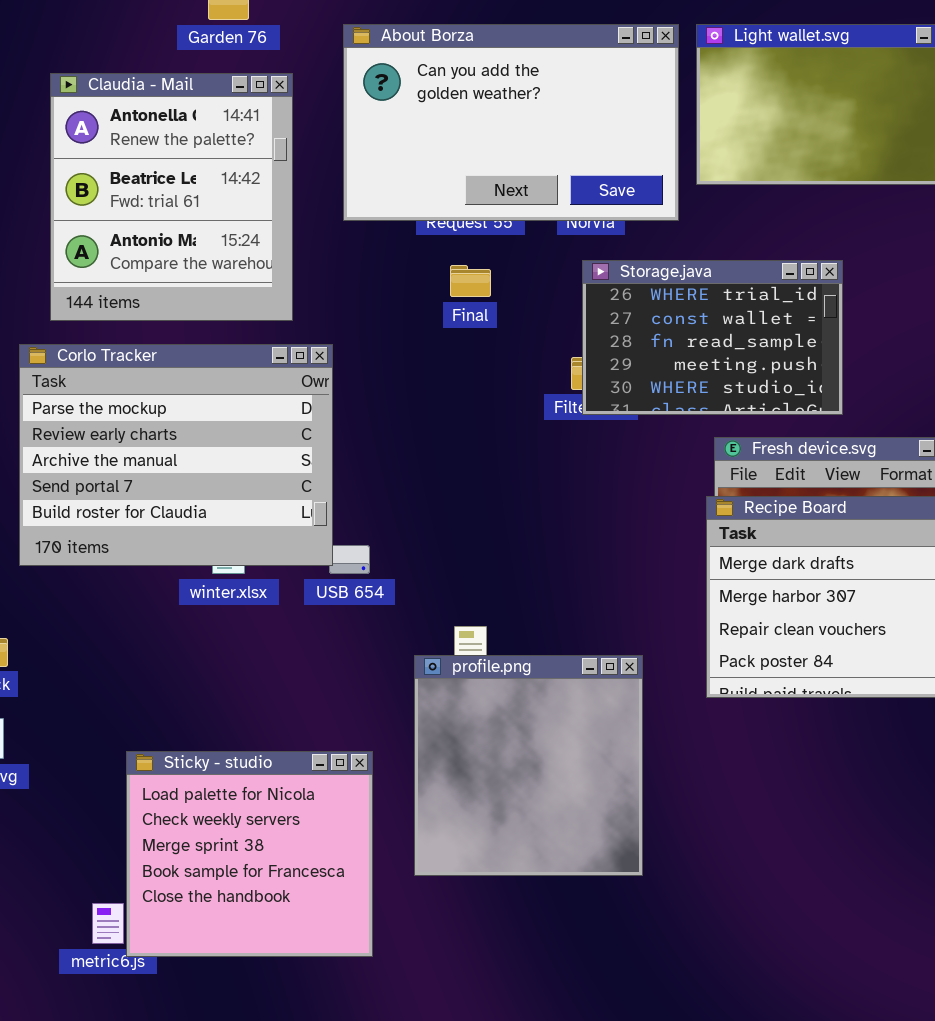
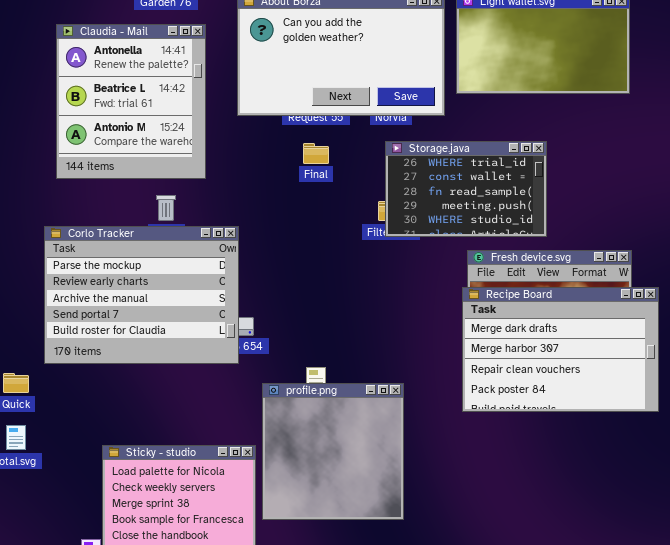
Corlo Tracker: [19,344,333,566] -> [44,226,239,364], moved
profile.png: [414,655,643,876] -> [262,383,404,520], moved

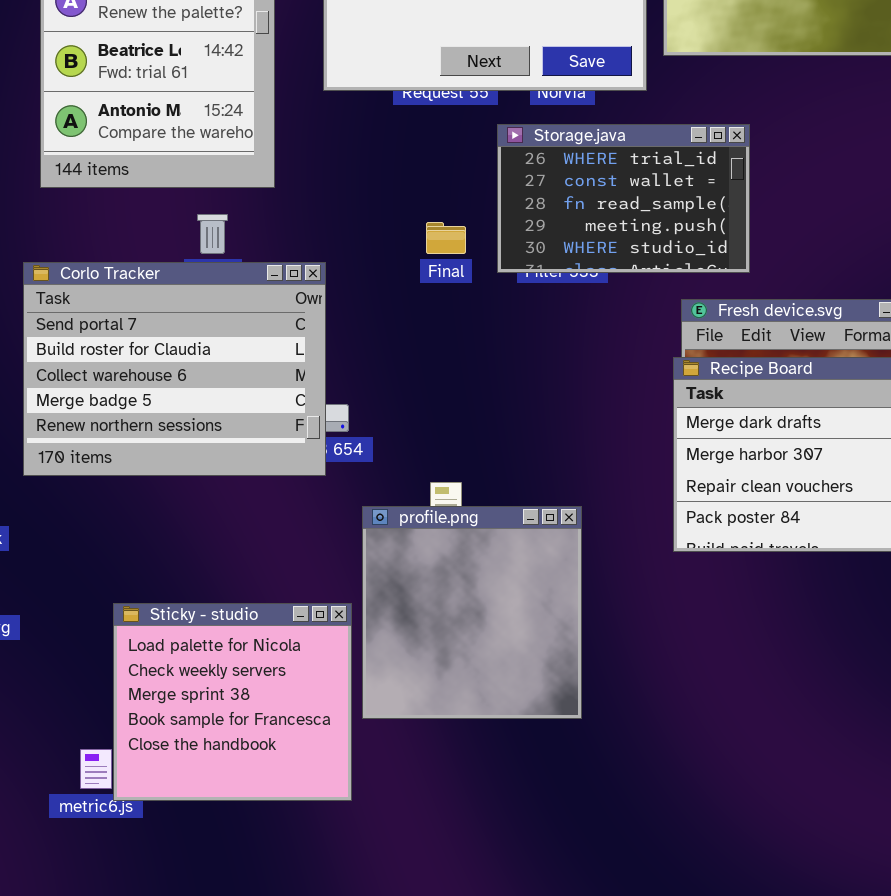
Storage.java: [385,141,547,237] -> [497,124,750,273], moved
Final: [303,143,329,164] -> [426,222,466,254], moved
Corlo Tracker: [44,226,239,364] -> [23,262,326,476], scrolled down 3 rows

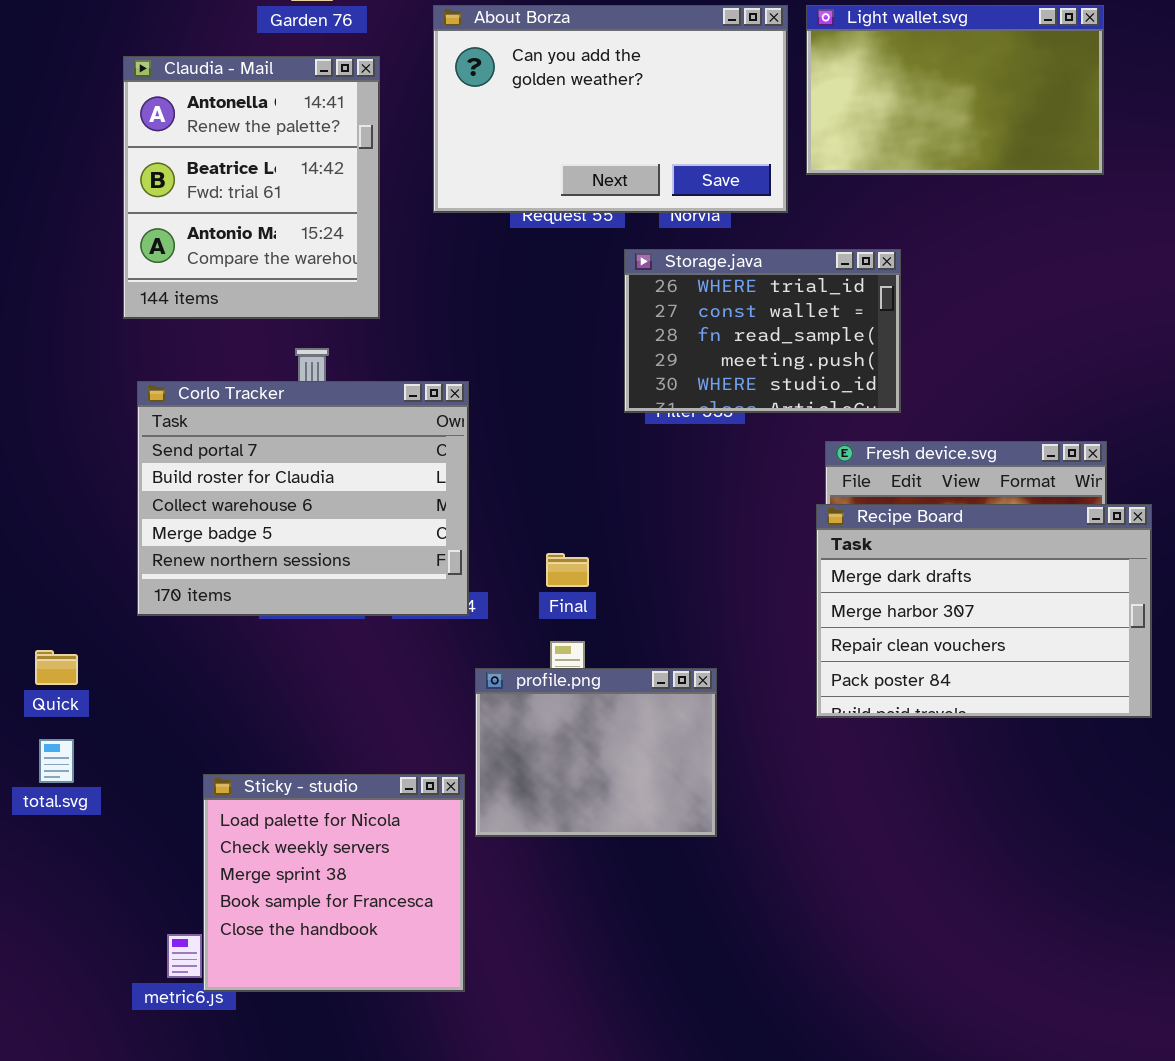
Final: [426,222,466,254] -> [546,553,589,587], moved
Corlo Tracker: [23,262,326,476] -> [137,381,469,616], moved
profile.png: [362,506,582,719] -> [475,668,717,837], resized

